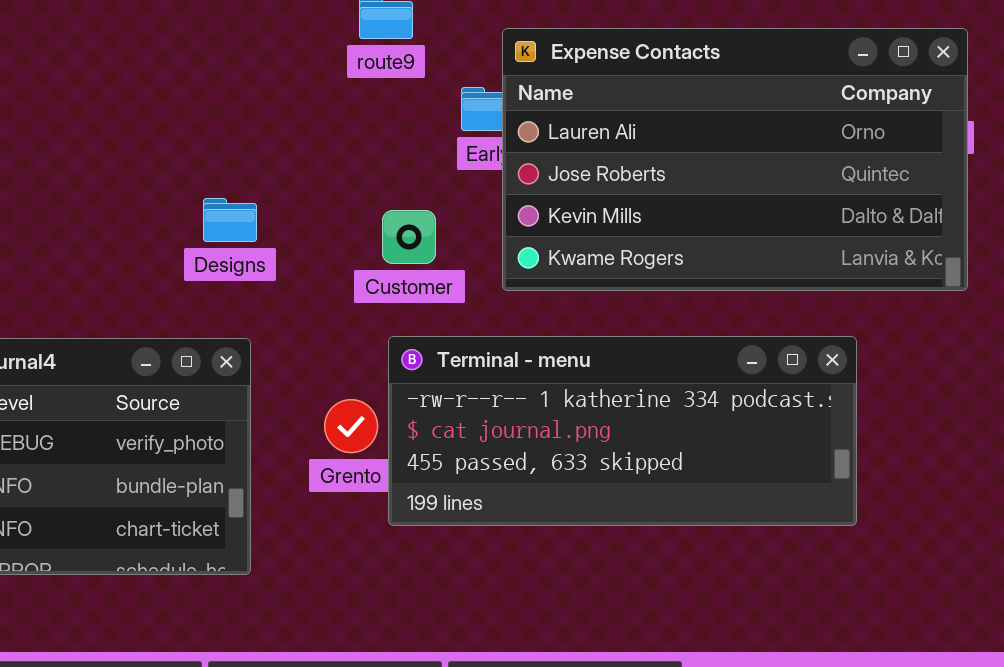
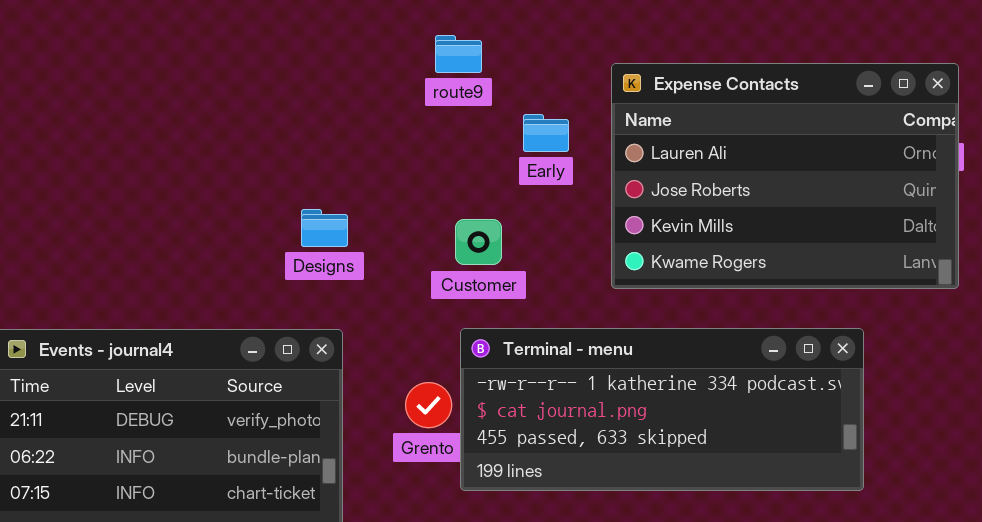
Expense Contacts: [502,28,968,291] -> [611,63,959,289], resized

